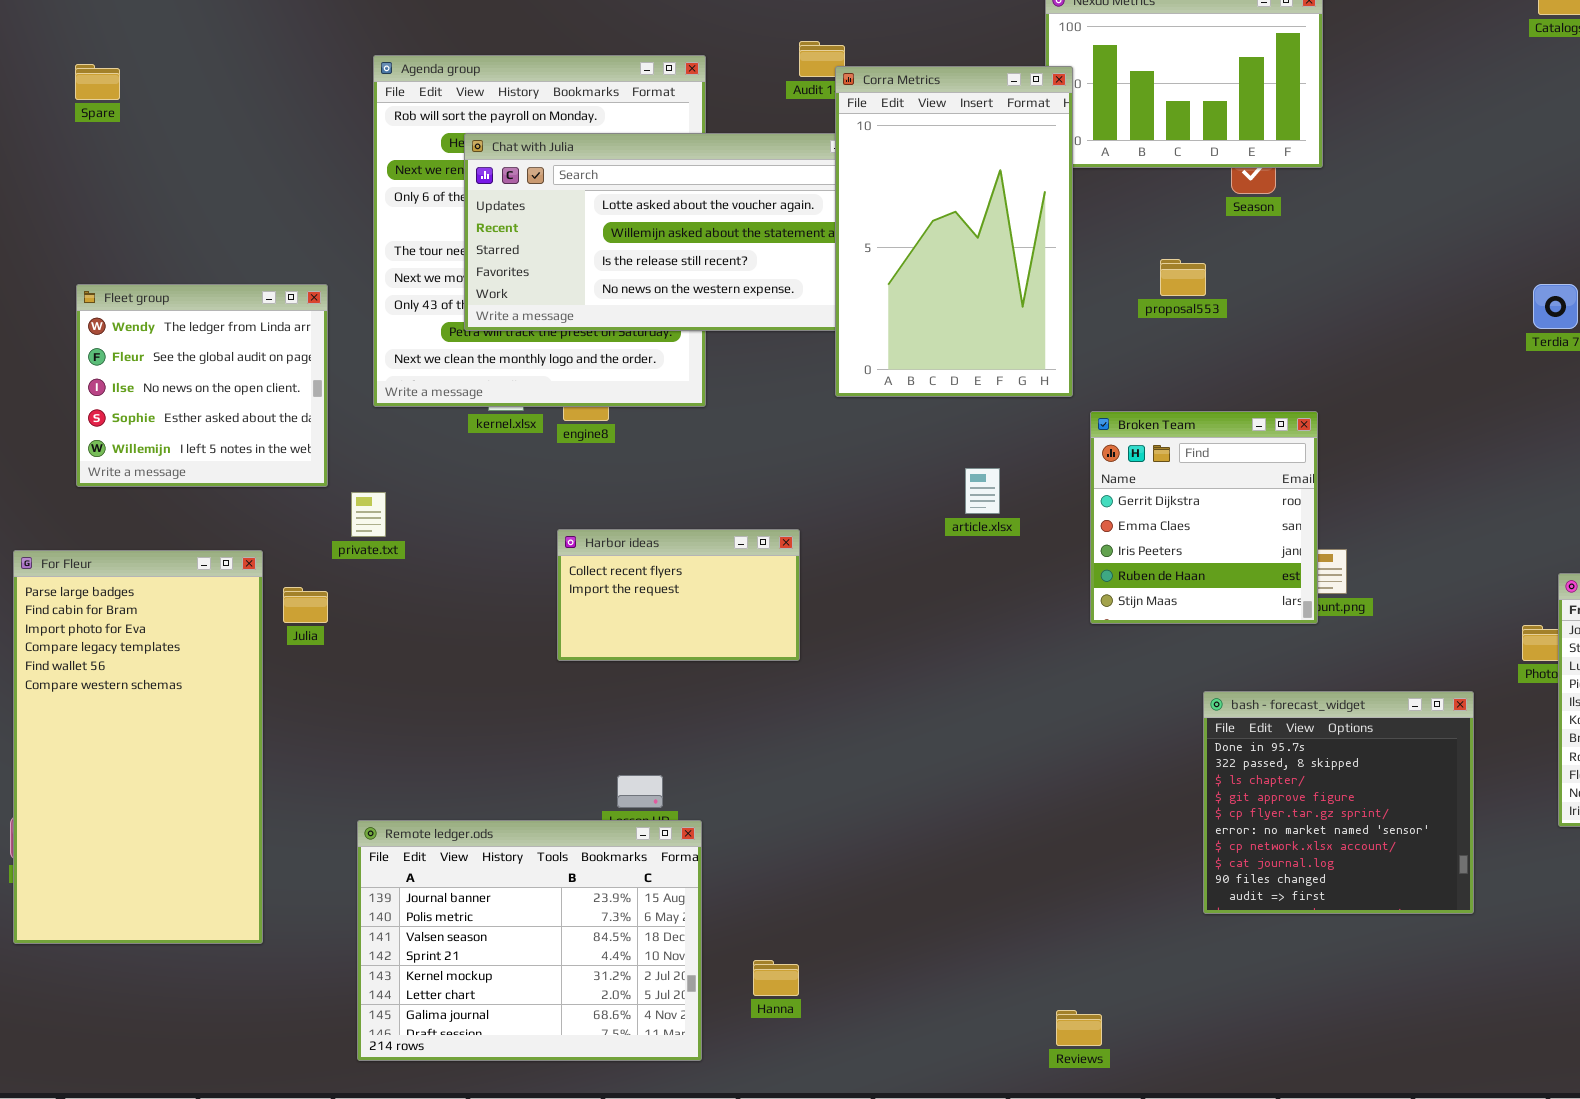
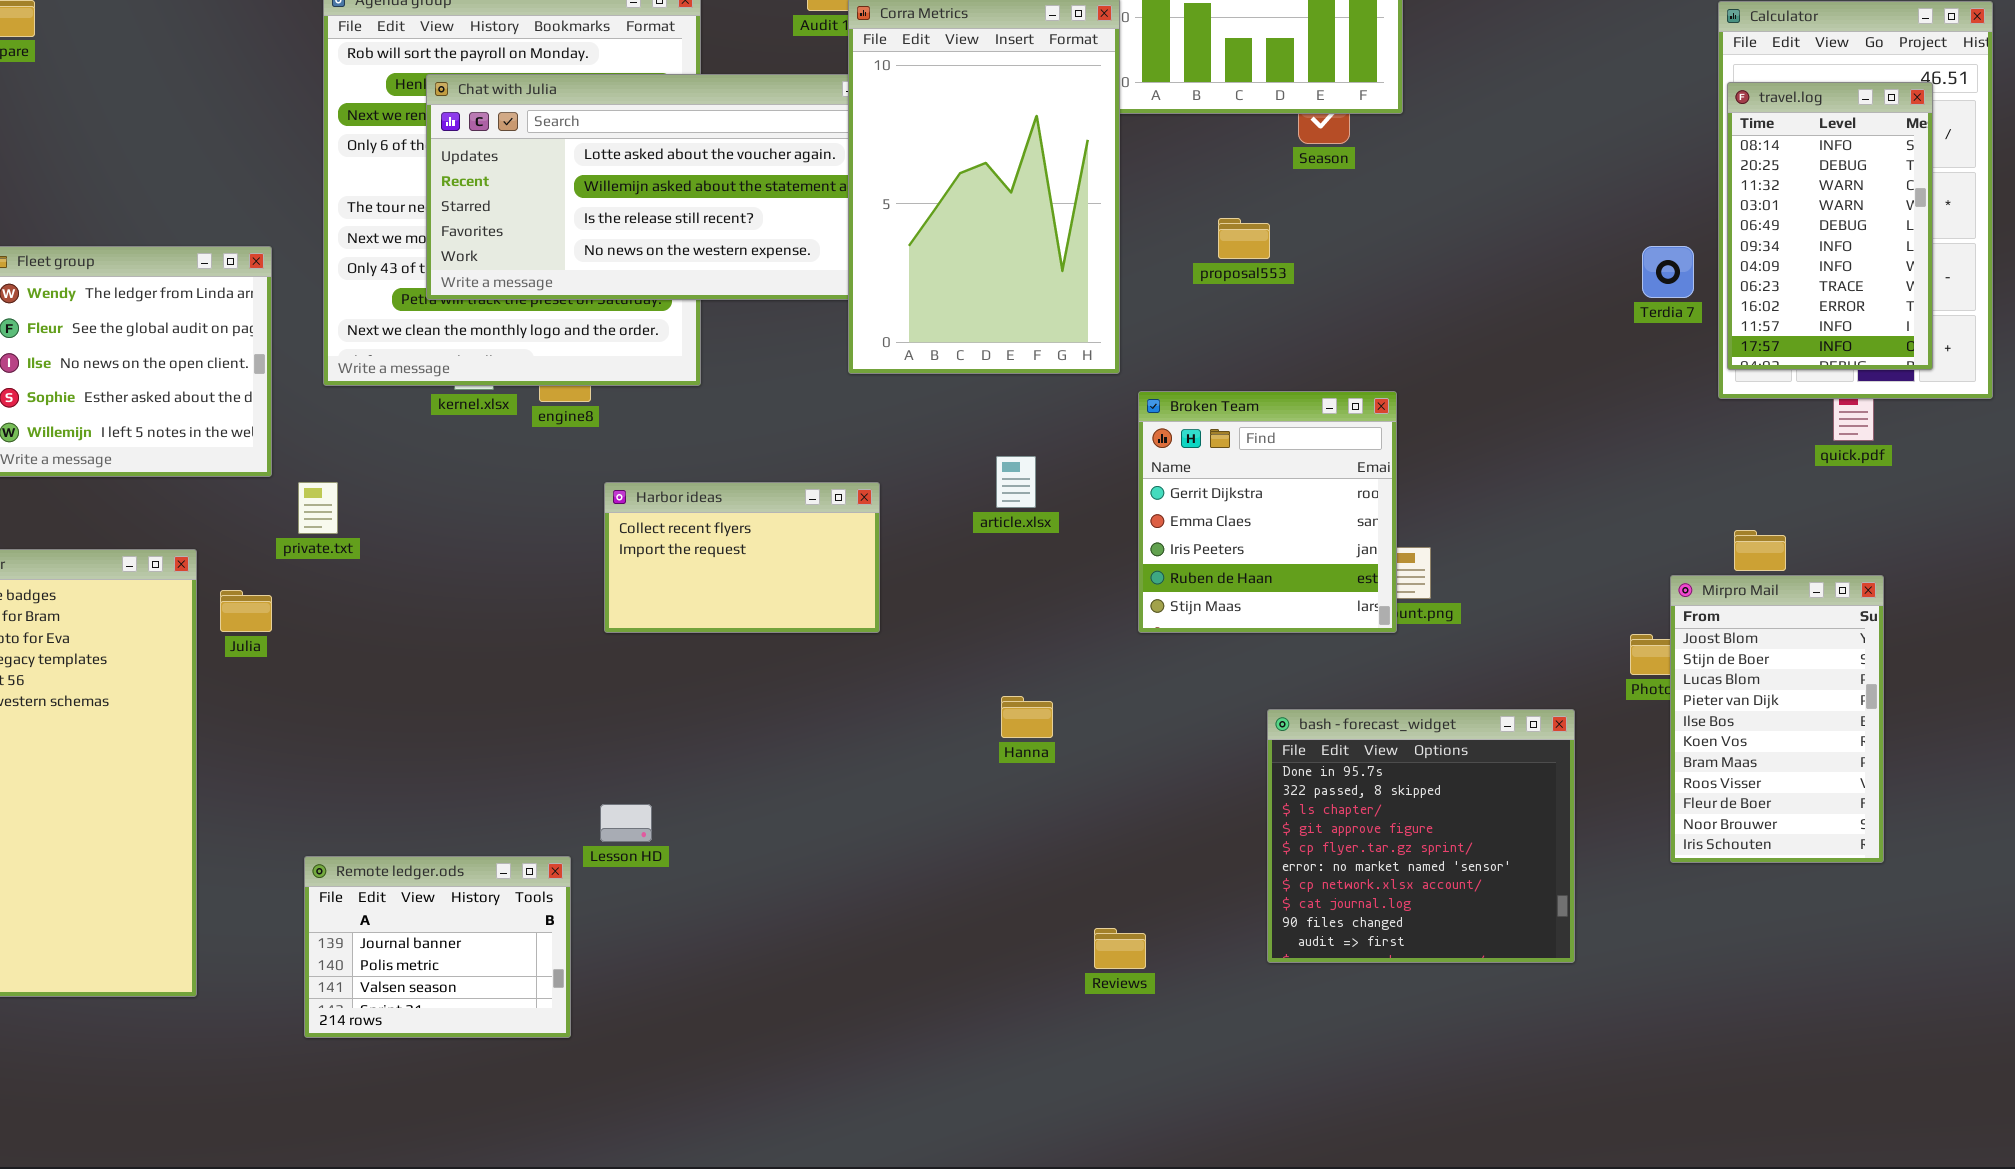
Harbor ideas: [557,529,800,661] -> [604,482,880,633], moved
Remote ledger.ods: [357,820,702,1061] -> [304,856,571,1038], resized
Hanna: [753,960,799,996] -> [1001,696,1053,738], moved
Reviews: [1056,1010,1102,1046] -> [1094,928,1146,969], moved

